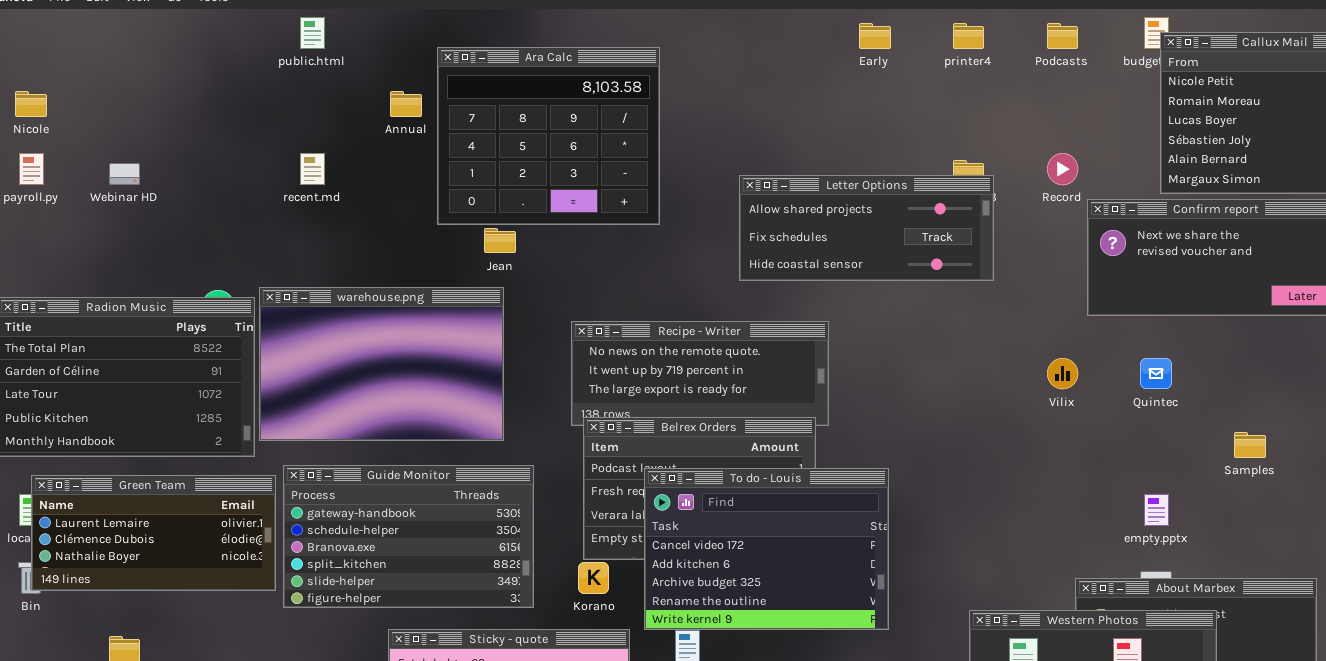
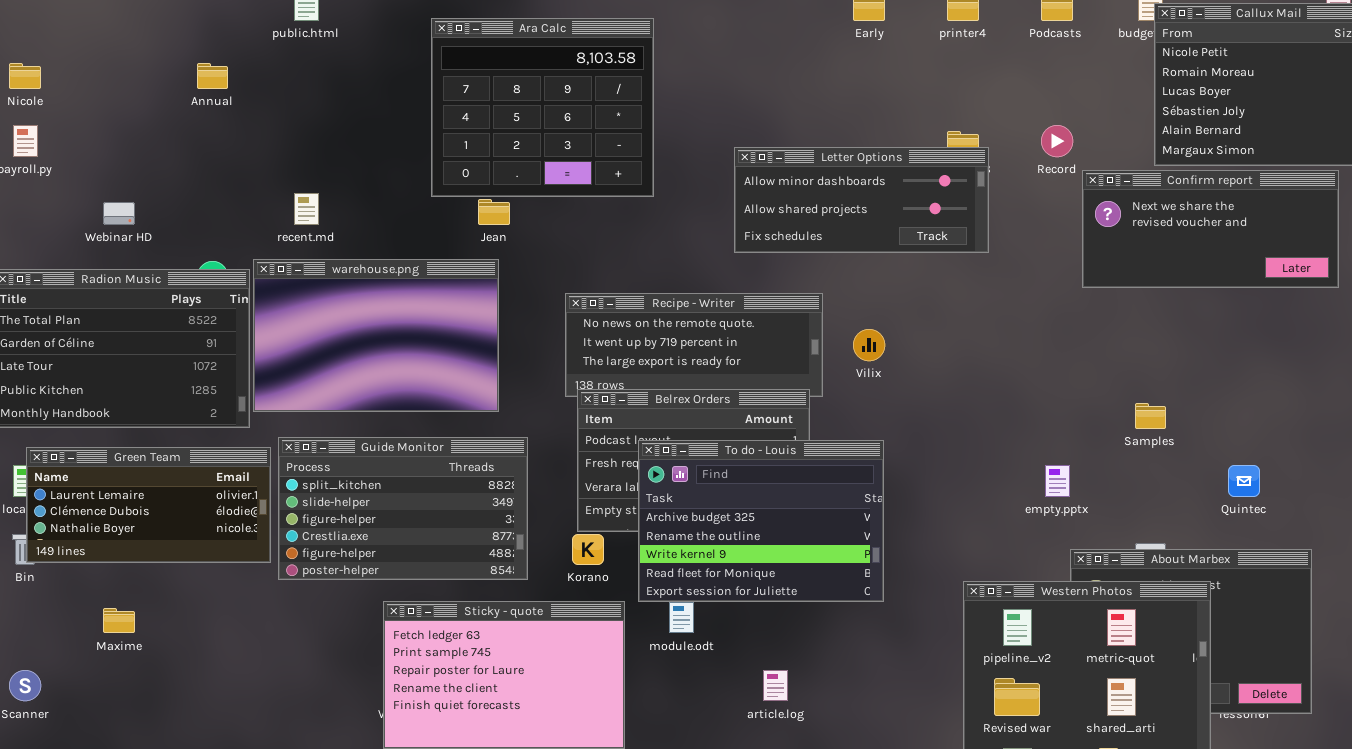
Annual: [390,91,422,117] -> [197,63,228,89], moved
recent.md: [300,153,325,185] -> [294,193,319,225], moved
Webinar HD: [109,163,140,185] -> [103,202,135,225], moved
Letter Options: [739,175,994,281] -> [734,147,989,253], scrolled up 1 row
Vilix: [1047,358,1078,389] -> [853,329,885,361], moved
Quintec: [1140,358,1172,389] -> [1228,465,1260,497], moved
Samples: [1234,432,1266,458] -> [1135,403,1166,429], moved
Guide Monitor: [283,465,534,608] -> [278,437,528,580], scrolled down 3 rows
To do - Louis: [644,468,889,630] -> [638,440,884,602], scrolled down 2 rows
empty.pptx: [1144,494,1169,526] -> [1045,465,1070,497], moved

